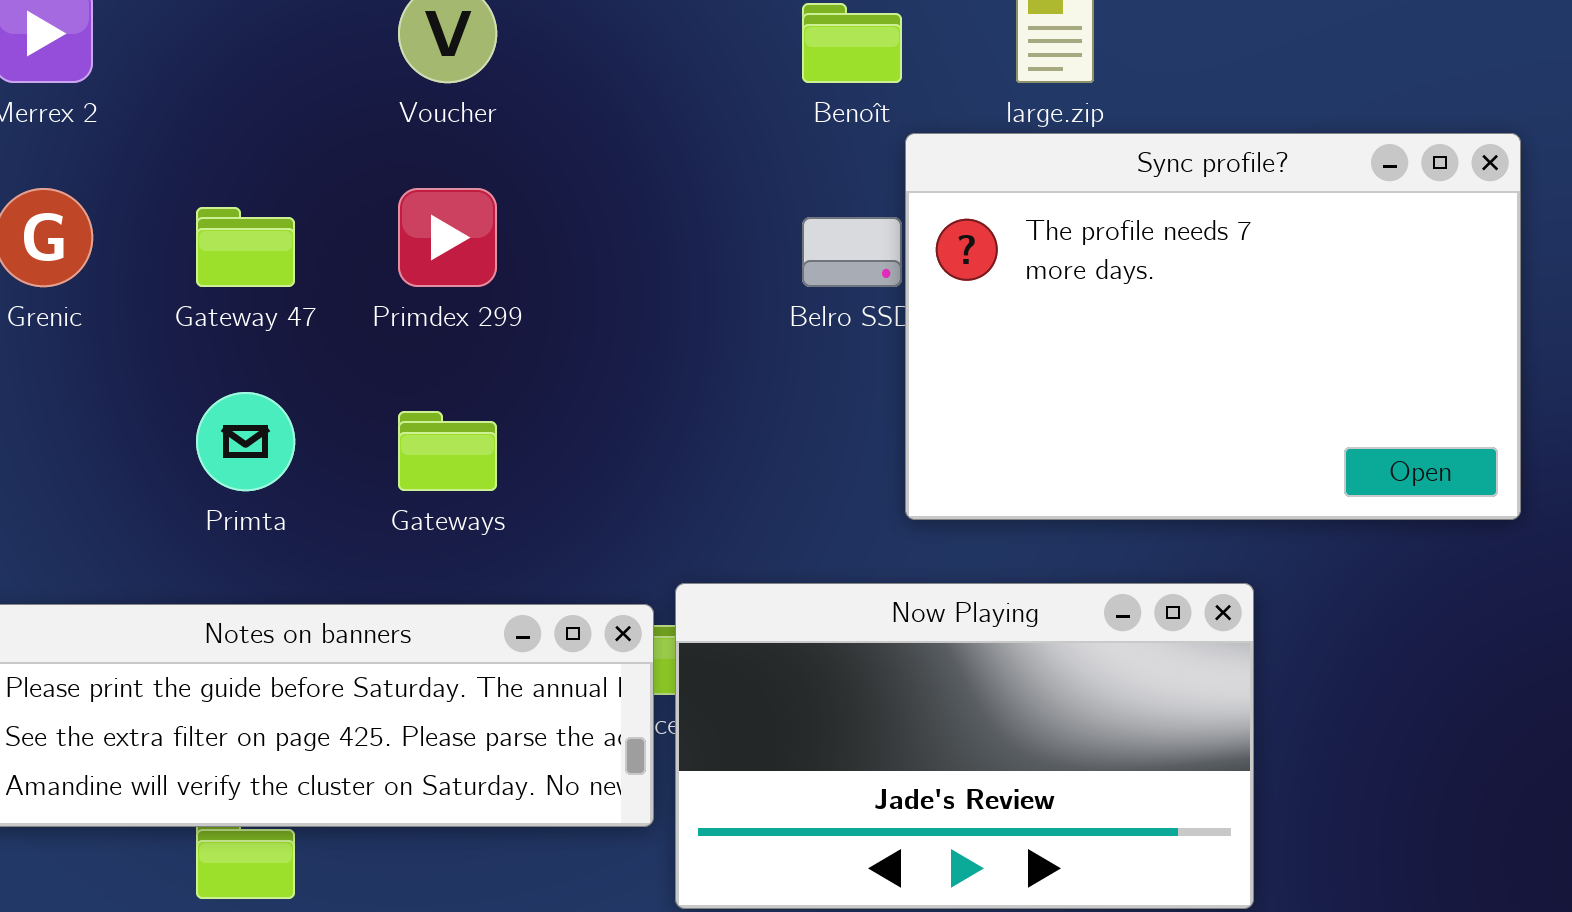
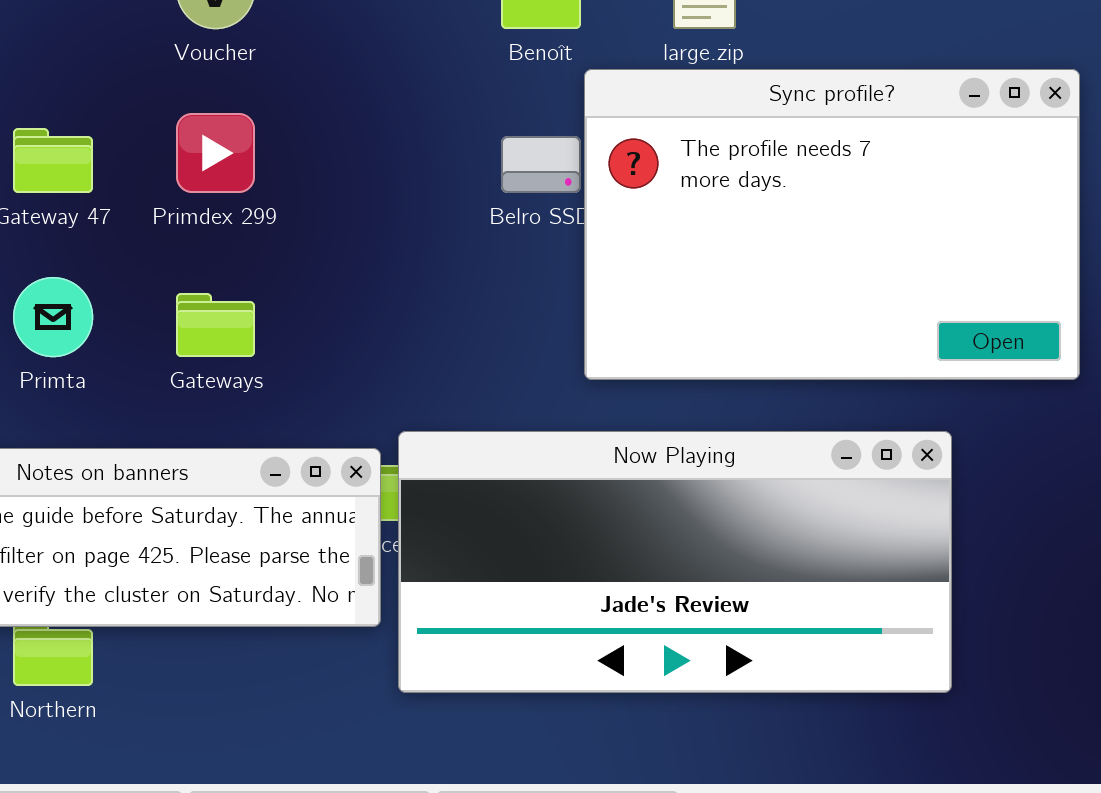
Now Playing: [675,583,1254,909] -> [398,431,952,693], resized

